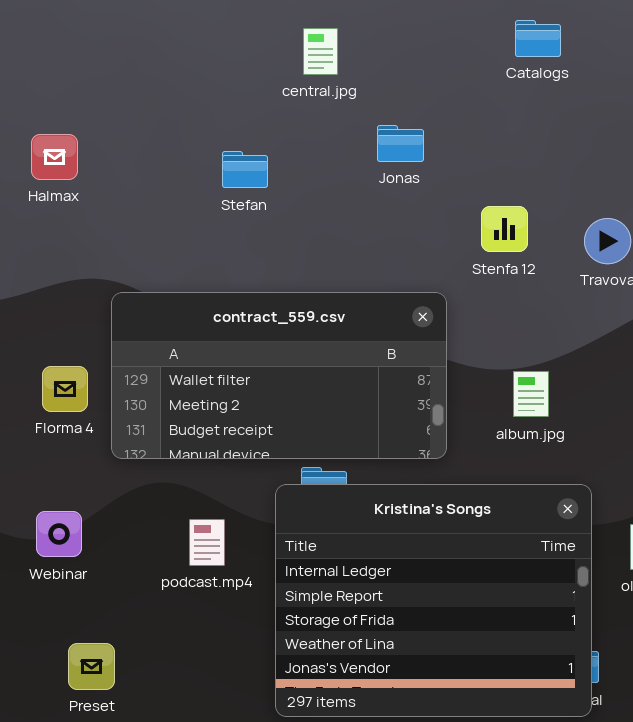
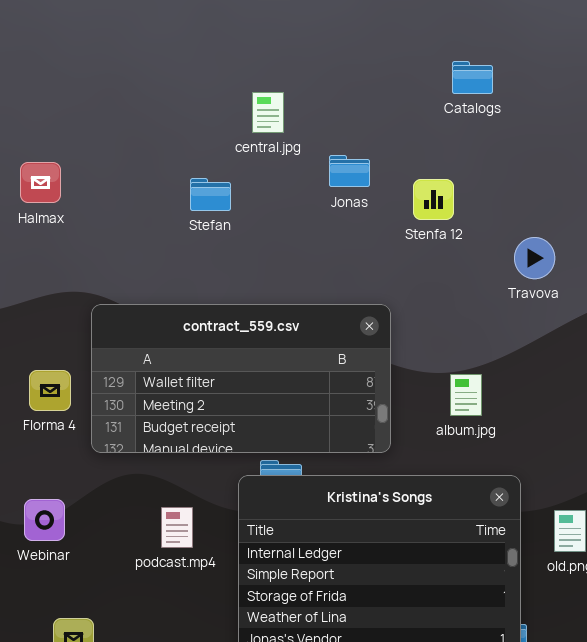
central.jpg: [303,28,338,75] -> [252,92,284,133], moved
Stenfa 12: [481,206,528,252] -> [413,179,454,220], moved

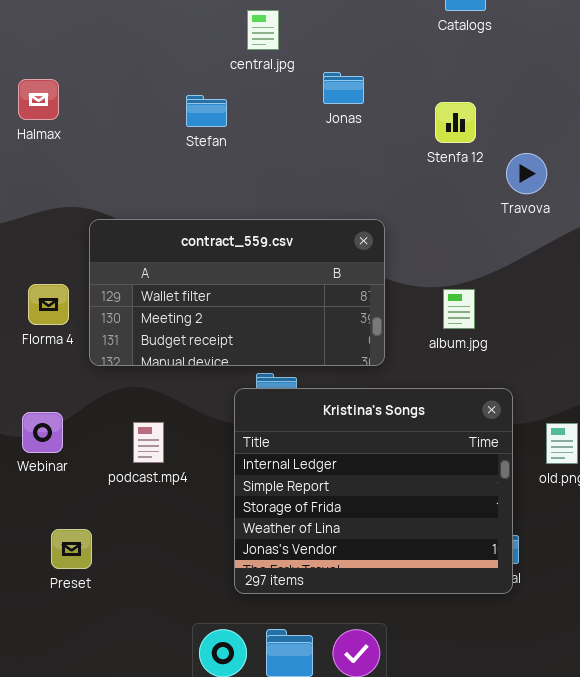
Stenfa 12: [413,179,454,220] -> [435,102,476,143], moved
podcast.mp4: [161,507,193,548] -> [133,422,164,463], moved

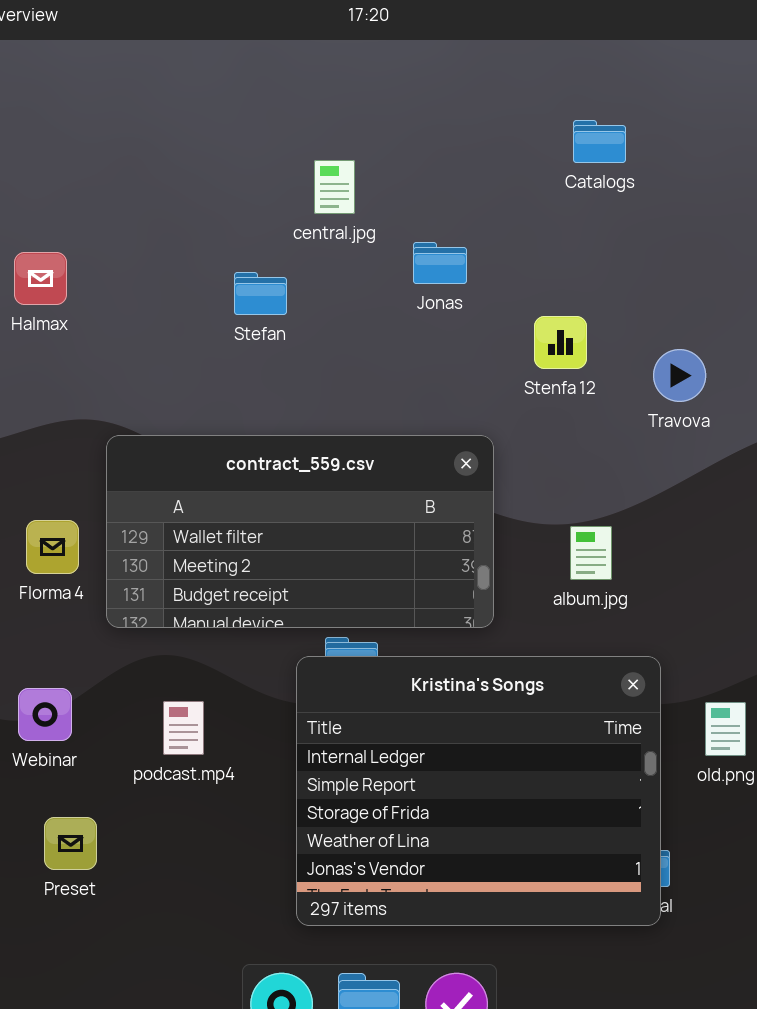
Stenfa 12: [435,102,476,143] -> [534,316,587,369], moved
Preset: [51,529,92,569] -> [44,817,97,870], moved

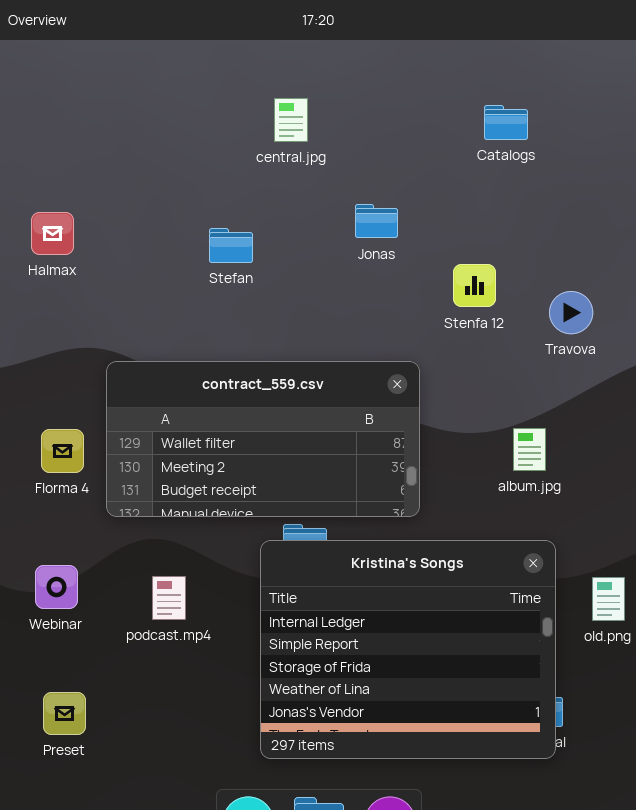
central.jpg: [314,160,355,214] -> [274,98,308,142], moved
album.jpg: [570,526,612,580] -> [513,428,546,471], moved
Preset: [44,817,97,870] -> [43,692,86,735], moved

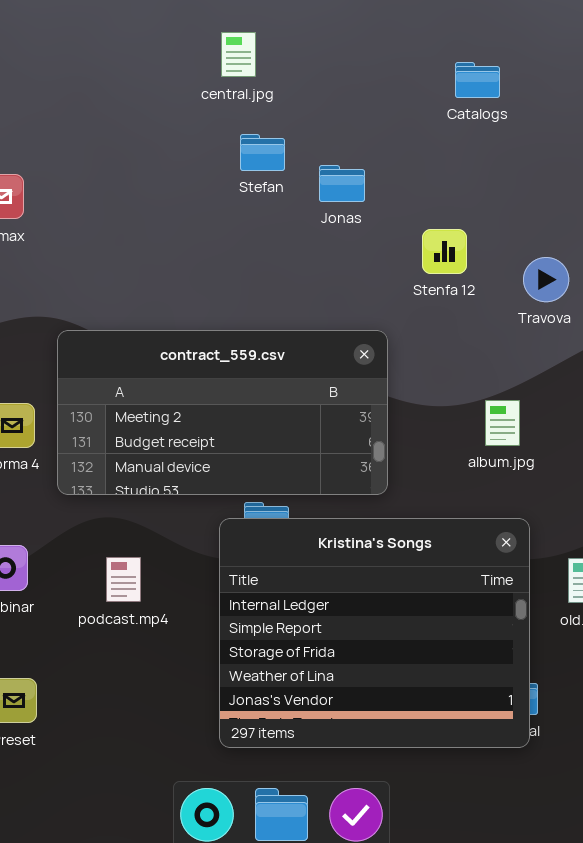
central.jpg: [274,98,308,142] -> [221,32,256,77], moved
Stefan: [209,228,253,263] -> [240,134,285,171], moved
contract_559.csv: [106,361,420,517] -> [57,330,388,495], scrolled down 1 row

